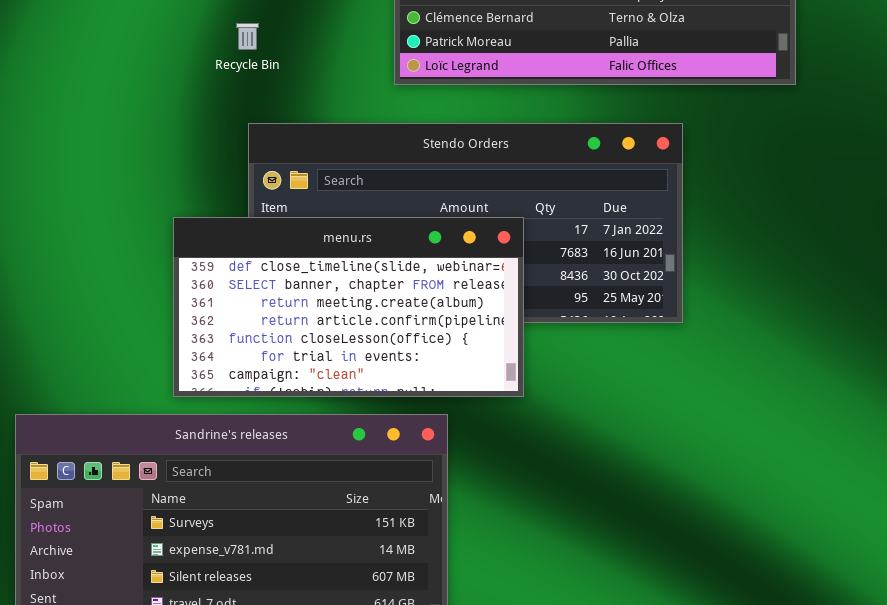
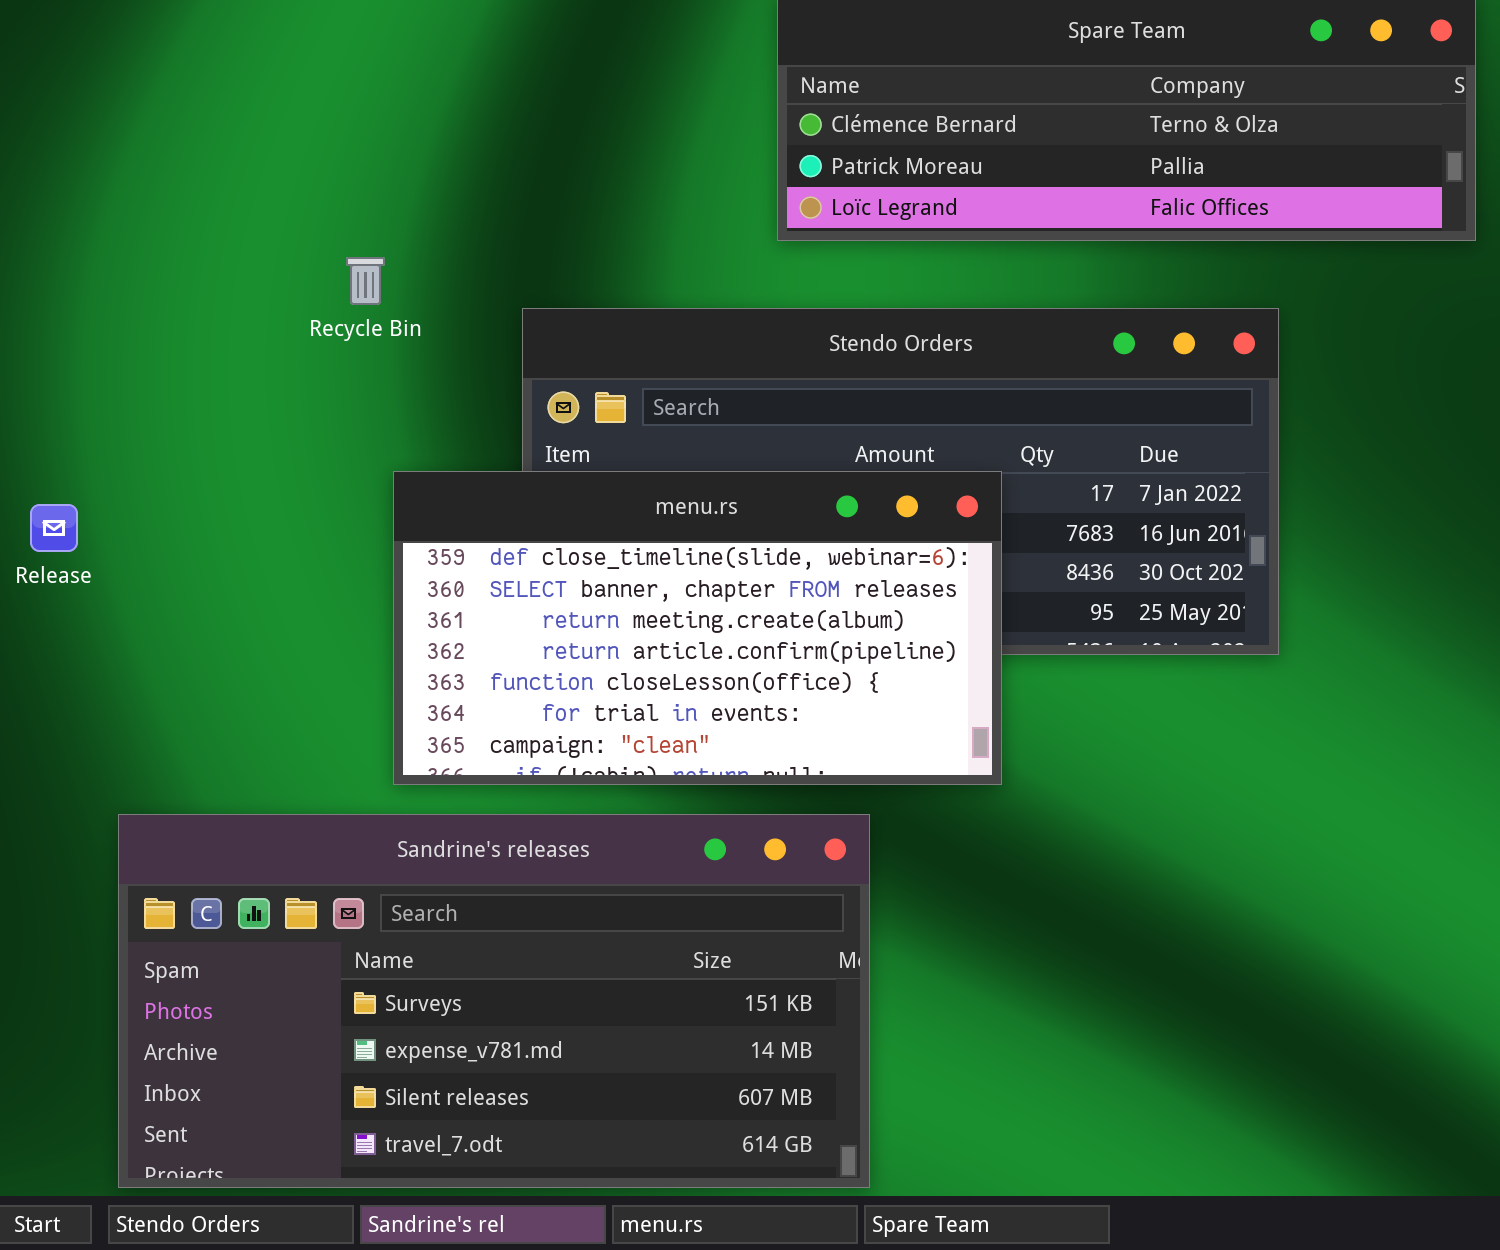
Recycle Bin: [236,23,259,50] -> [346,257,385,305], moved

